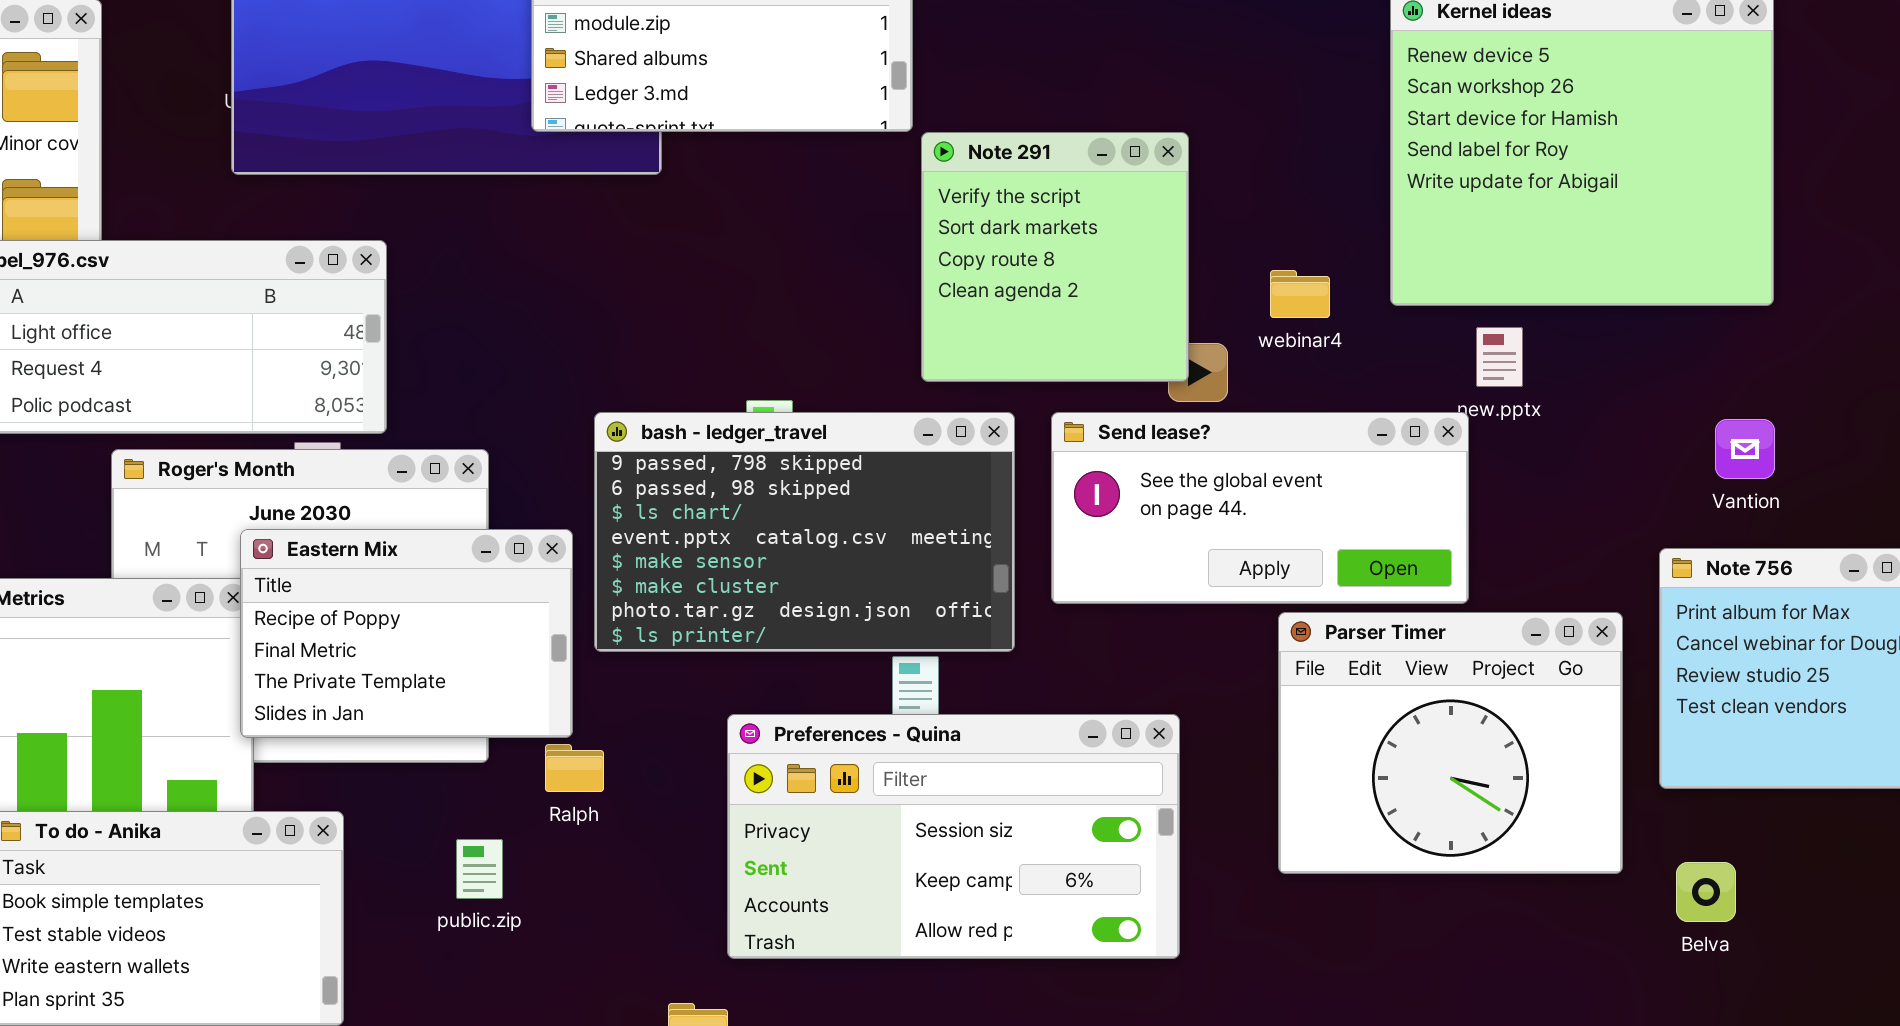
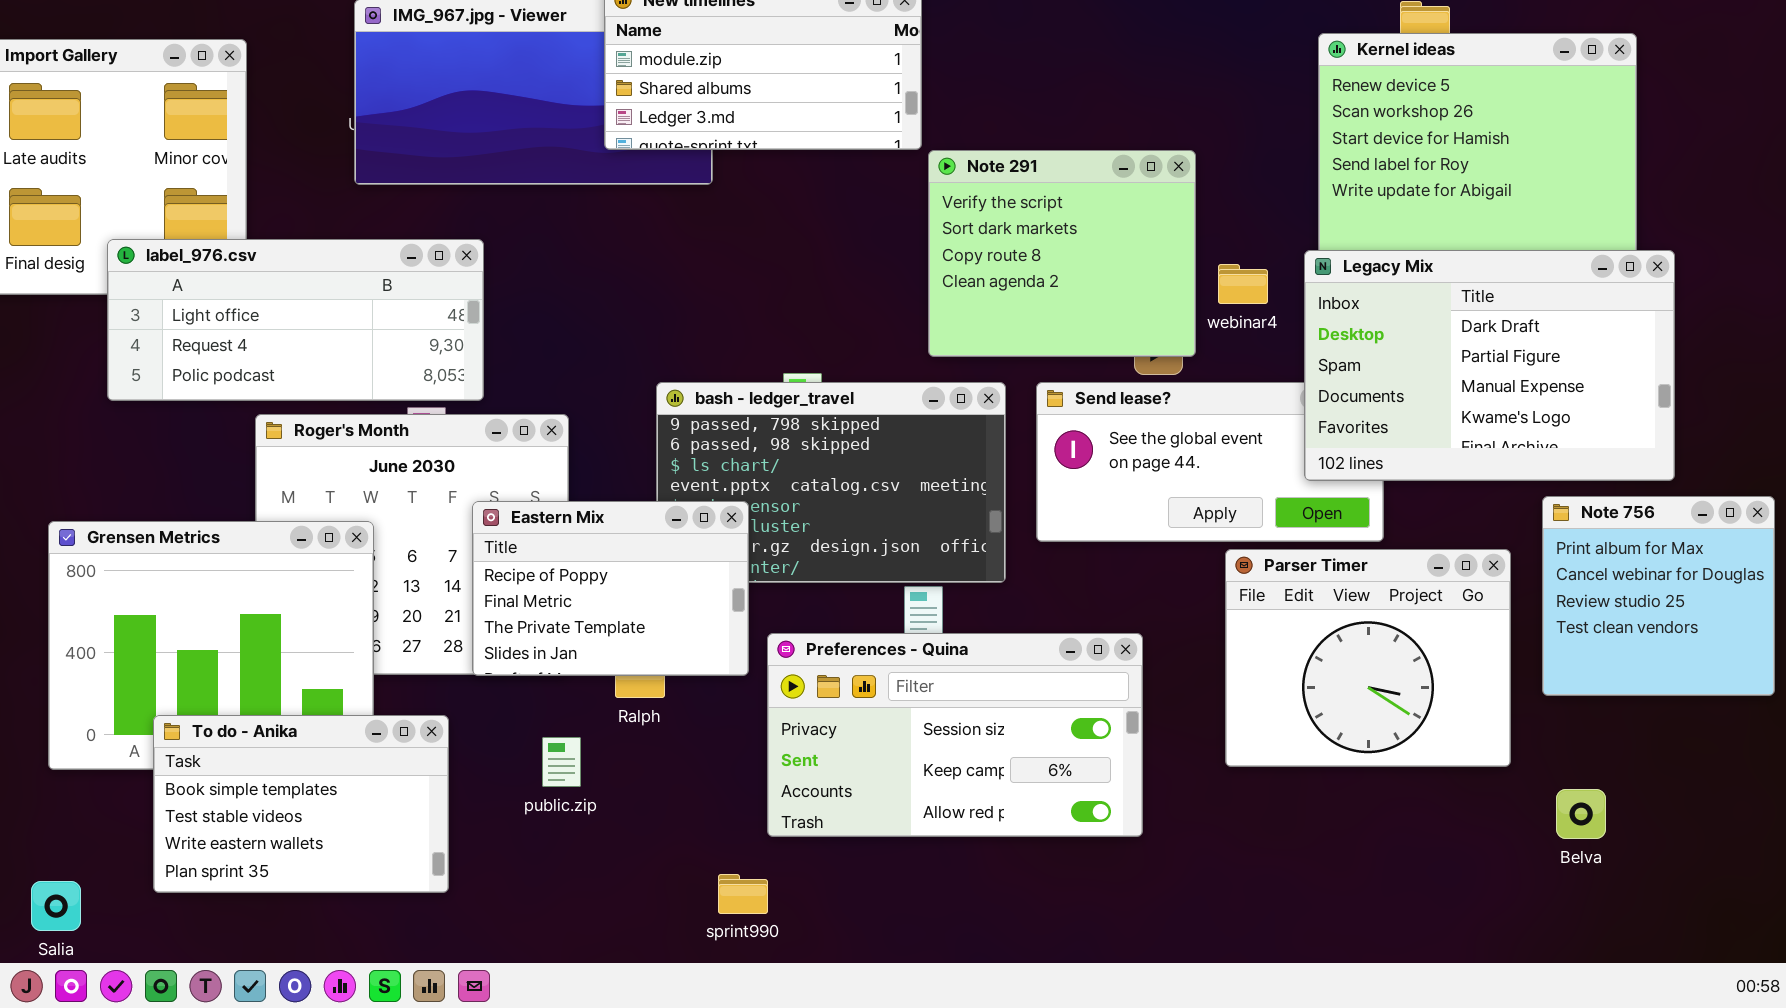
Note 291: [921,132,1189,382] -> [928,150,1196,357], resized
Legacy Mix: none -> [1304,250,1675,481], opened
Eastern Mix: [240,529,573,738] -> [472,501,749,676], moved
Belva: [1676,862,1736,922] -> [1556,789,1606,839], moved

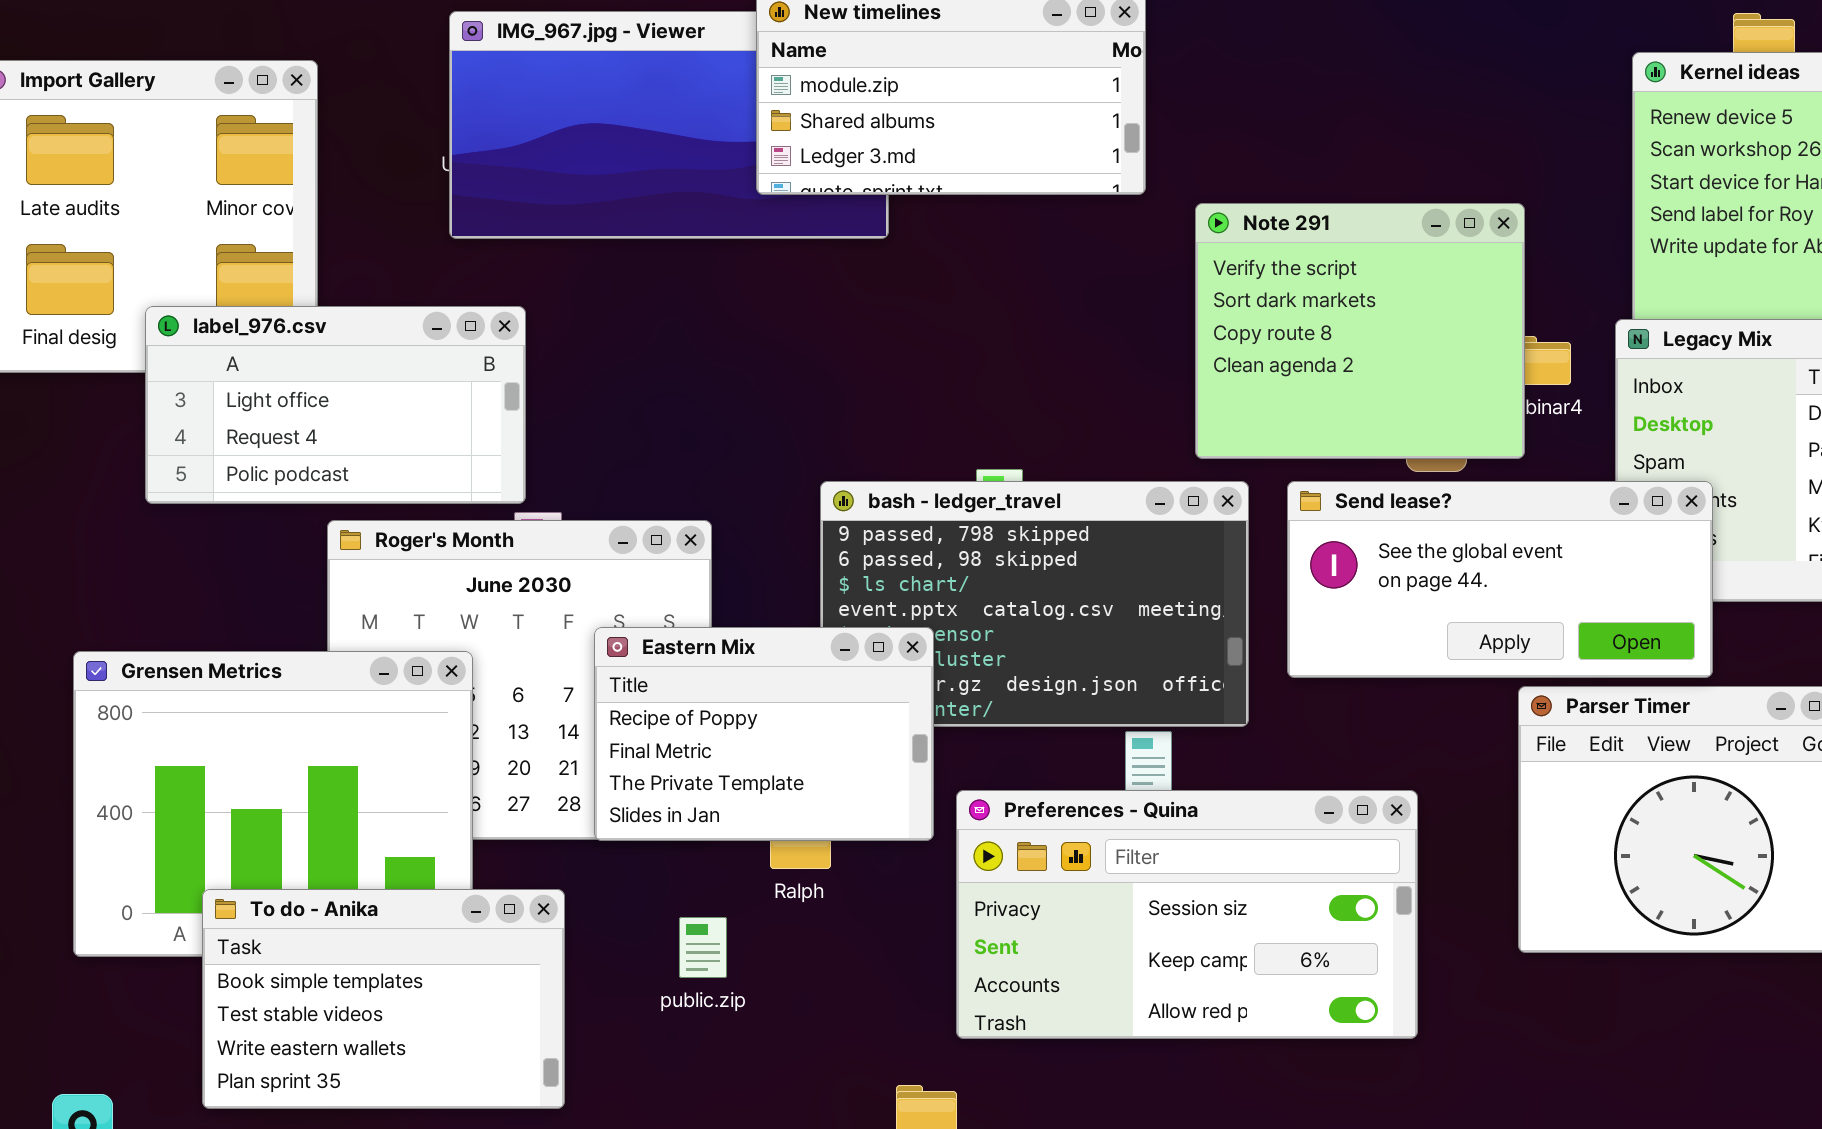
Note 291: [928,150,1196,357] -> [1195,203,1525,459], moved
label_976.csv: [107,239,484,401] -> [145,306,526,504], resized
Send lease?: [1036,382,1384,542] -> [1287,481,1713,678], raised

